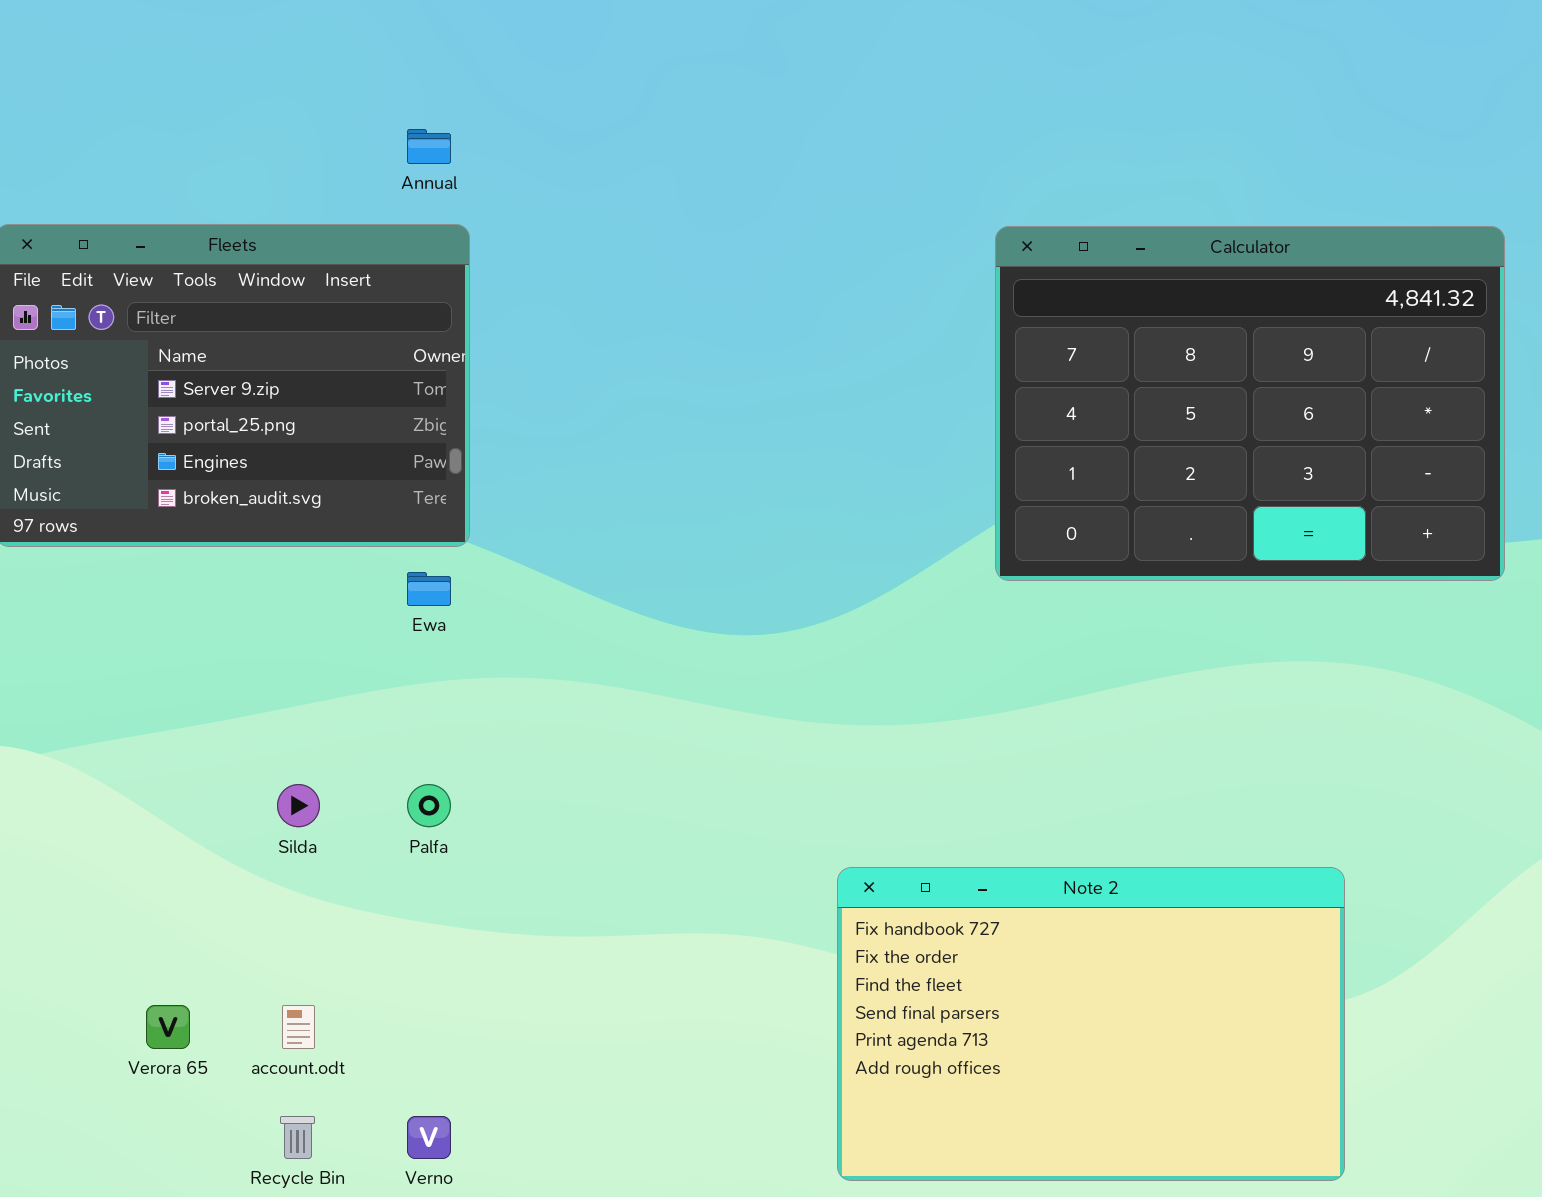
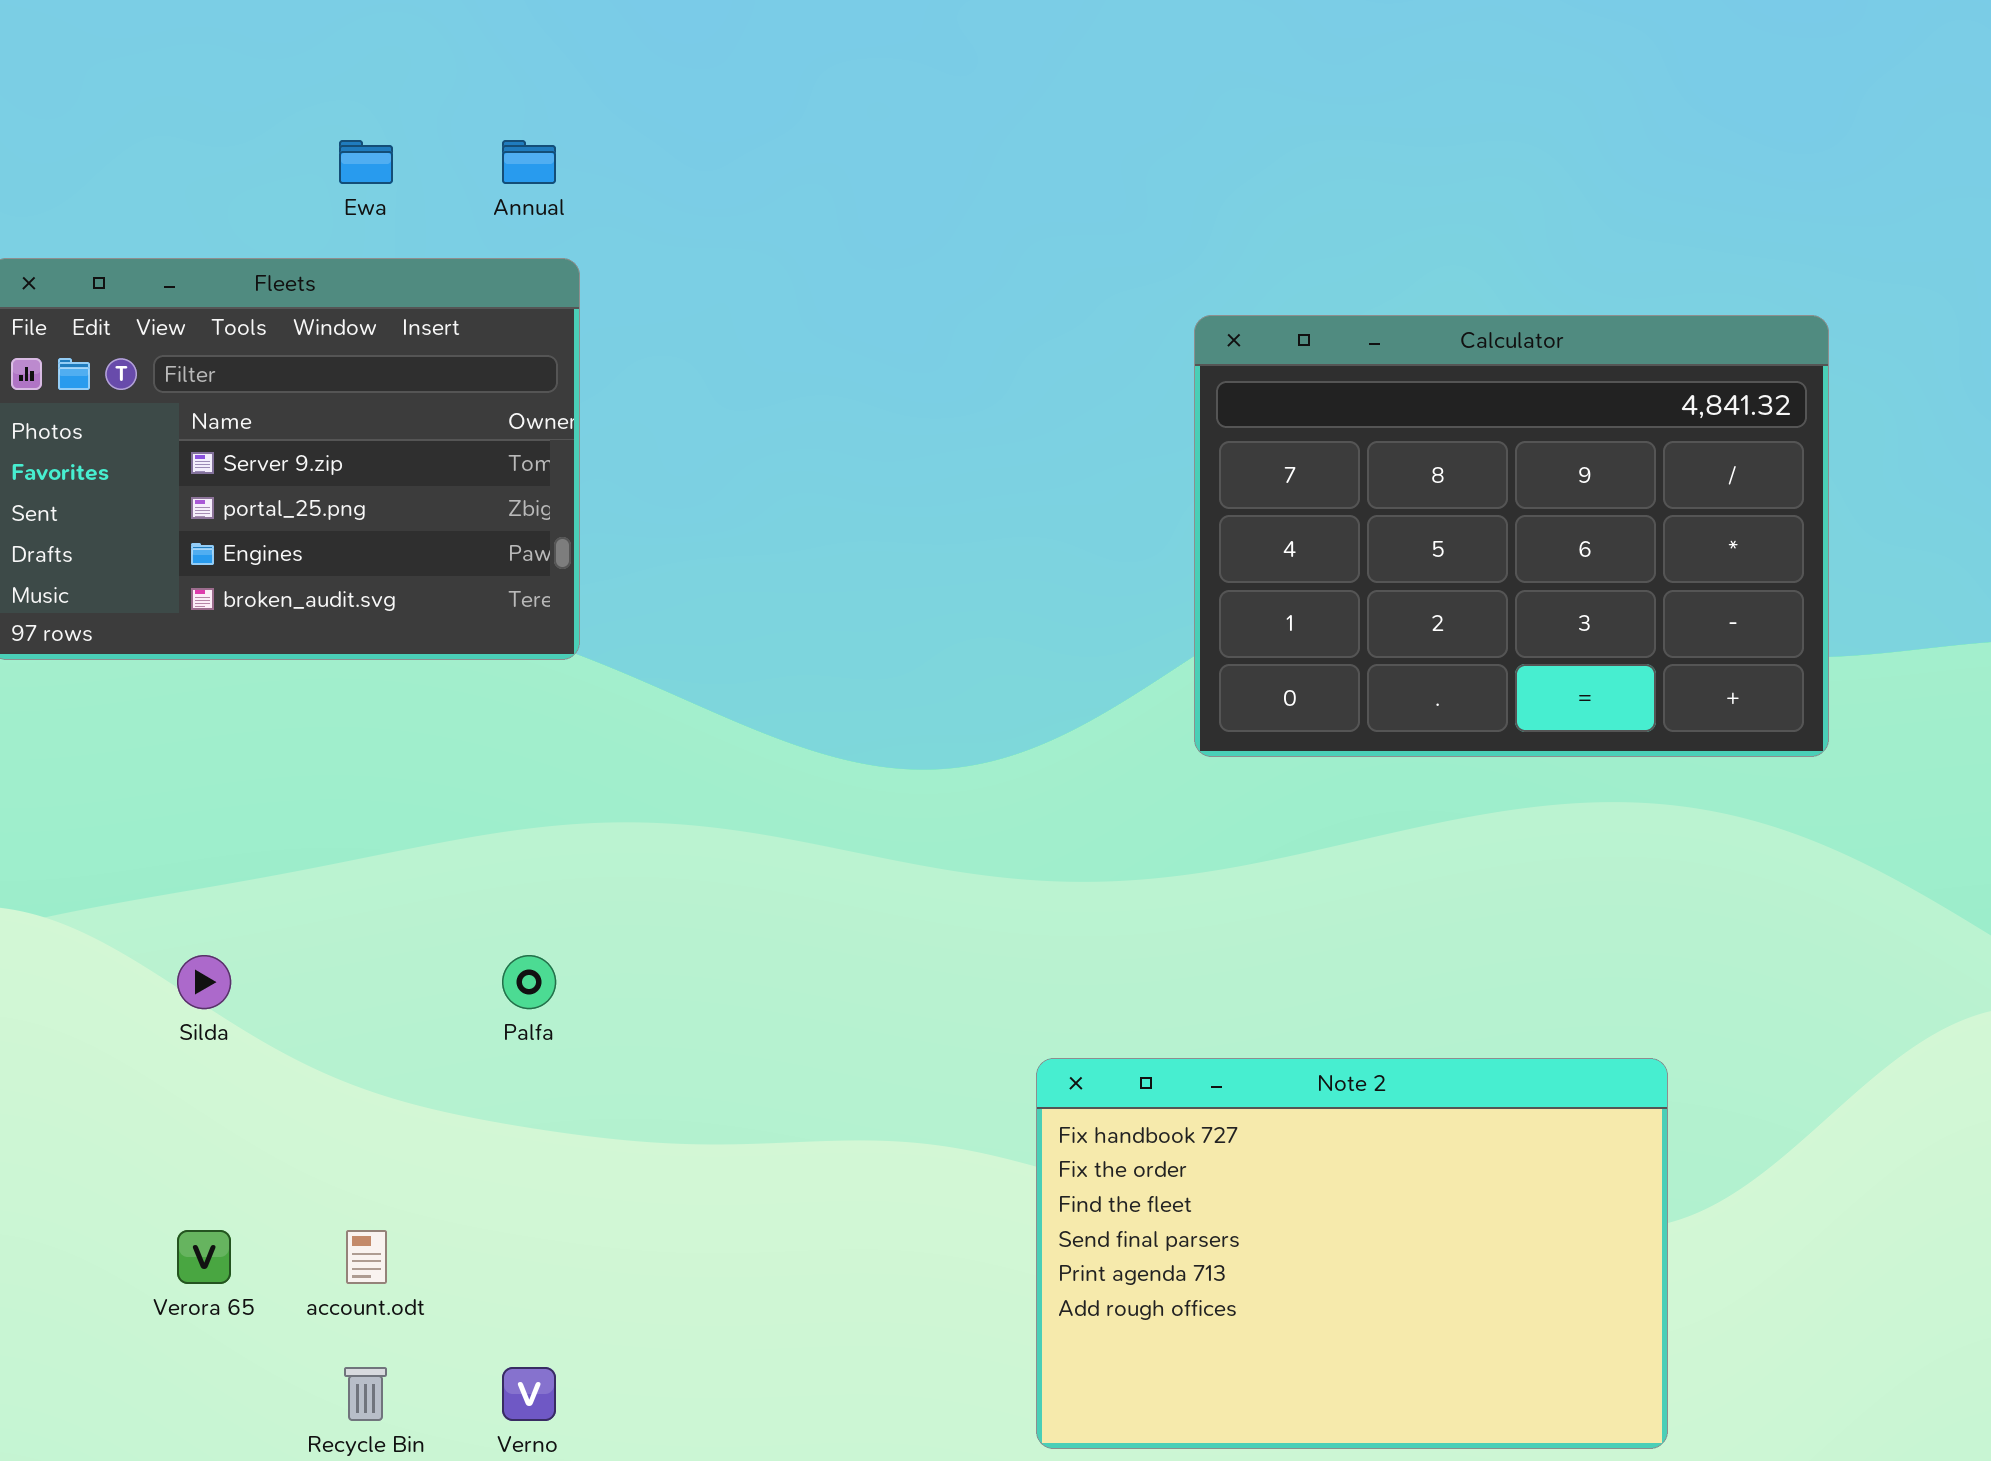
Calculator: [995,226,1505,581] -> [1194,315,1829,757], moved
Ewa: [407,572,451,606] -> [339,140,393,184], moved
Silda: [277,784,320,827] -> [177,955,231,1009], moved

